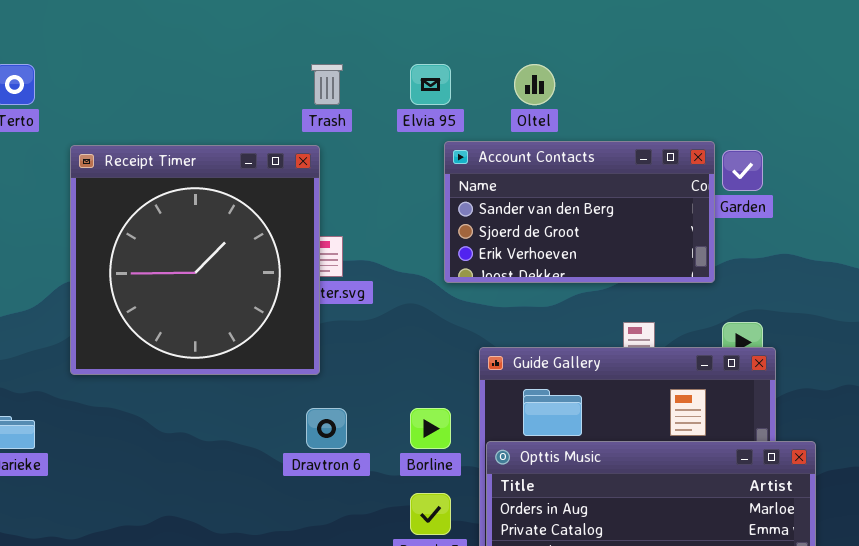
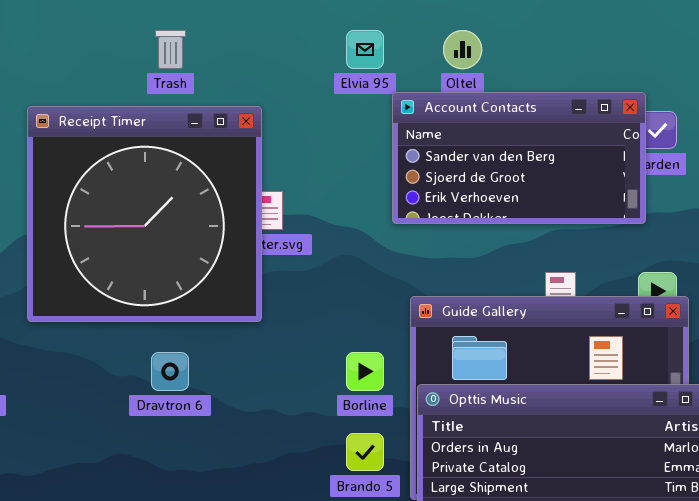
Trash: [311,64,343,105] -> [155,30,186,69], moved
Account Contacts: [444,141,715,283] -> [392,92,646,224], moved
Dravtron 6: [306,408,347,449] -> [151,352,189,391], moved

